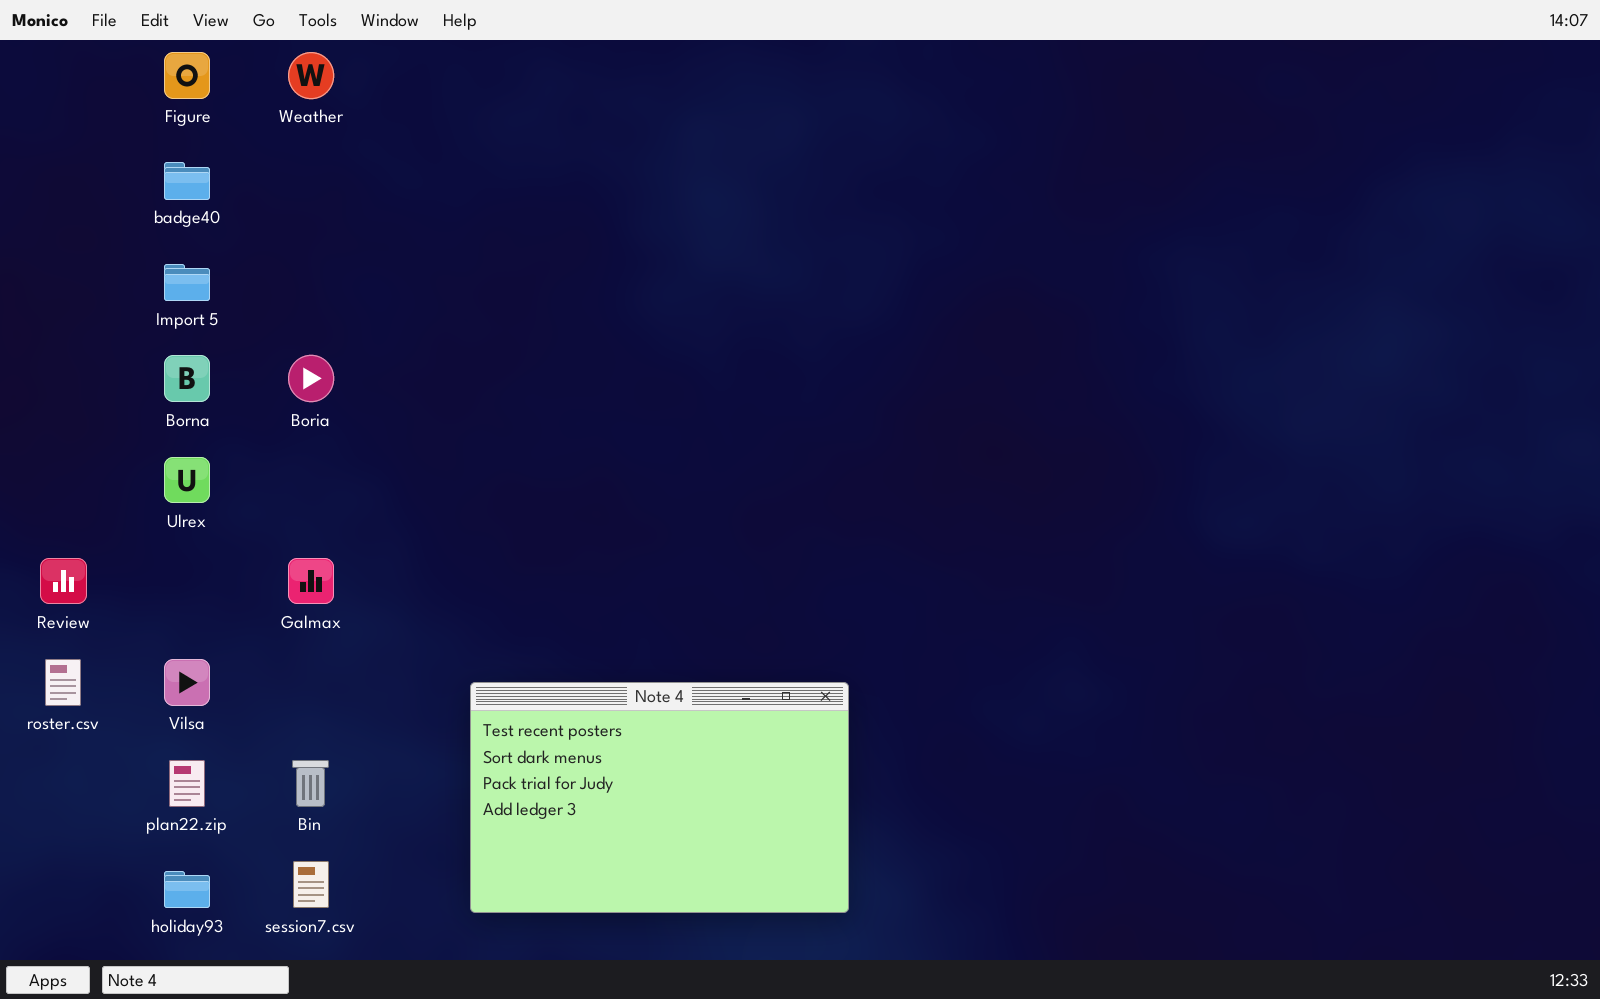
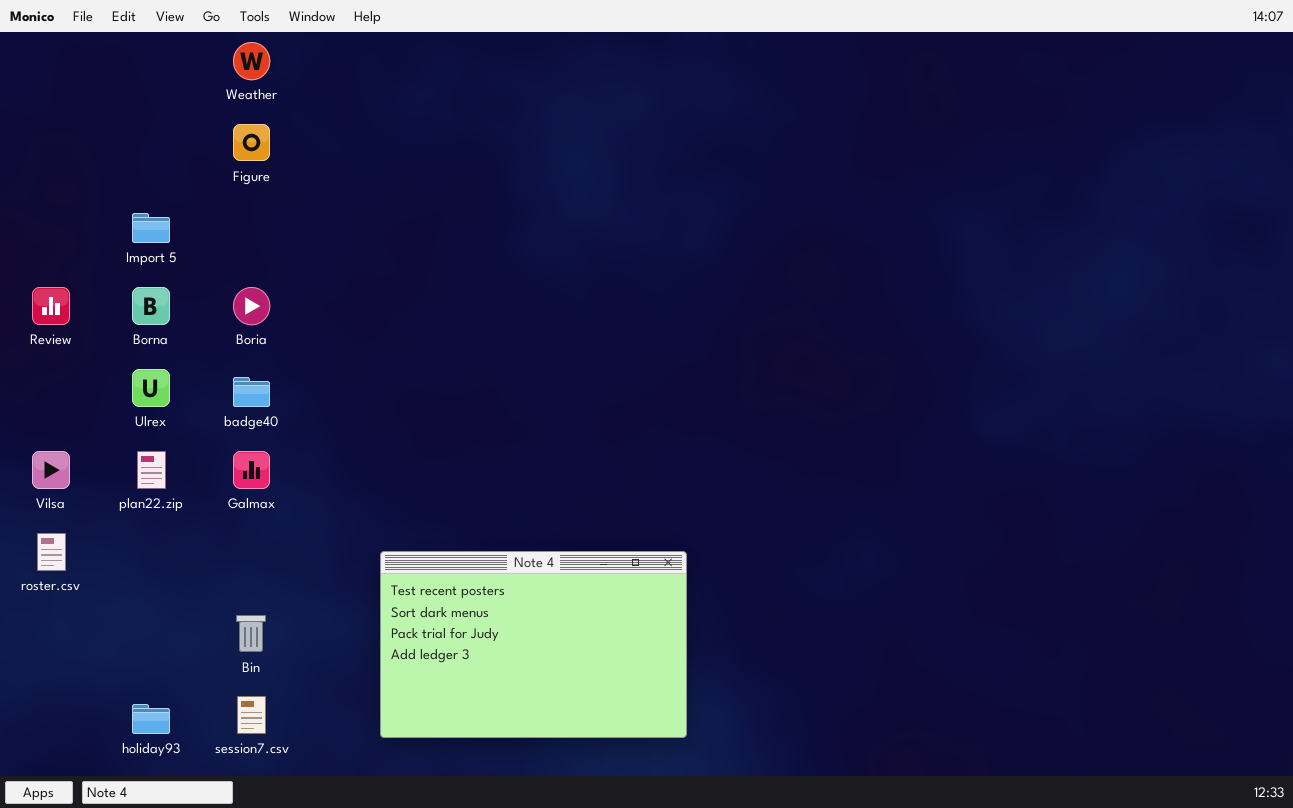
Figure: [164,52,210,99] -> [233,124,270,161], moved
badge40: [164,162,210,200] -> [233,377,270,407], moved
Review: [40,558,87,604] -> [32,287,70,325], moved
Vilsa: [164,659,210,706] -> [32,451,70,489], moved
plan22.zip: [169,760,205,807] -> [137,451,166,489], moved

